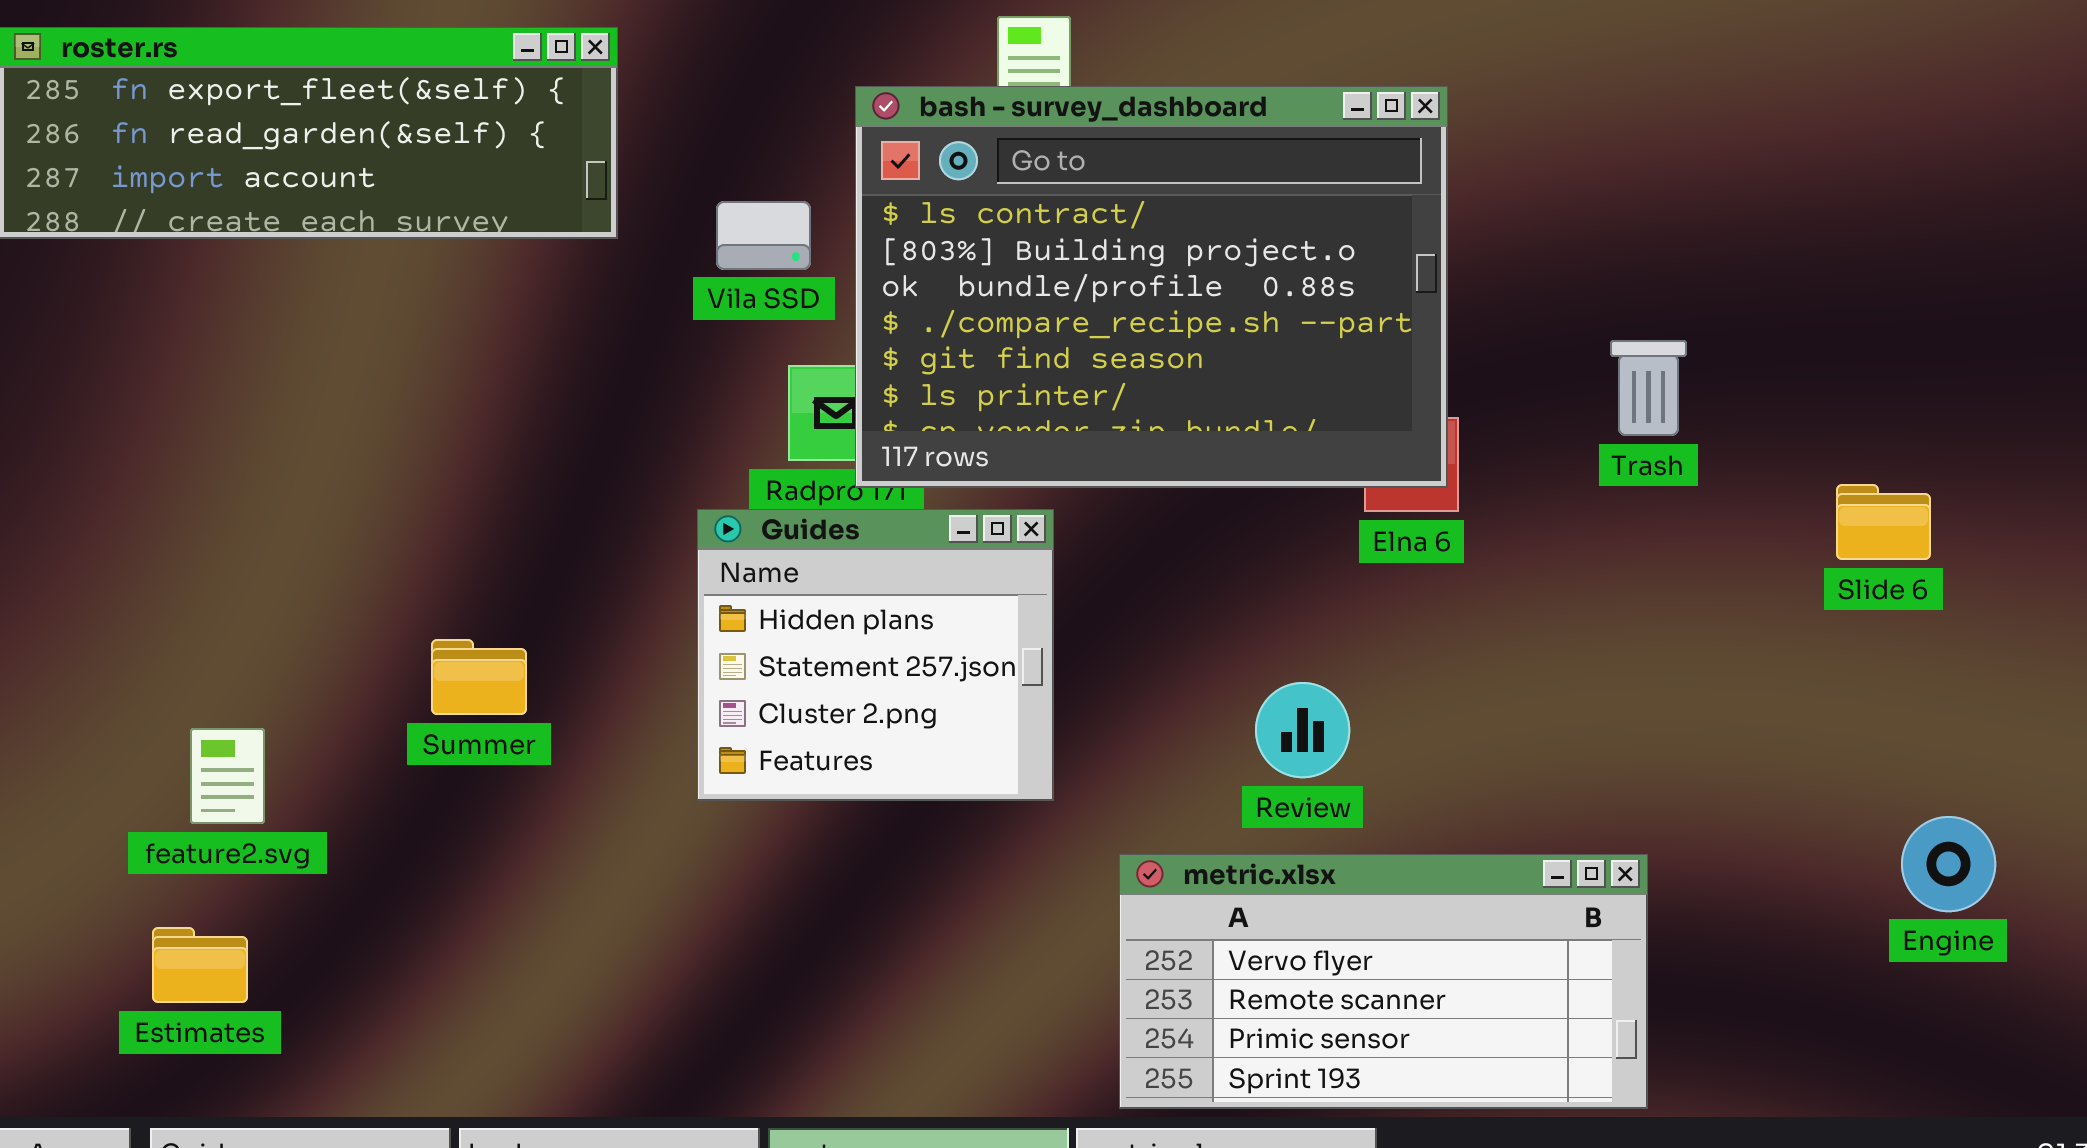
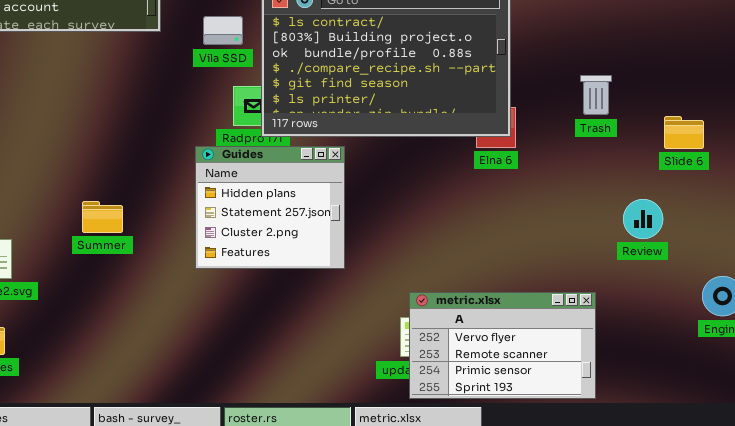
Slide 6: [1836,484,1931,560] -> [664,116,704,149], moved
Review: [1255,682,1350,778] -> [623,199,663,239], moved
metric.xlsx: [1119,854,1648,1109] -> [409,292,596,399], resized

